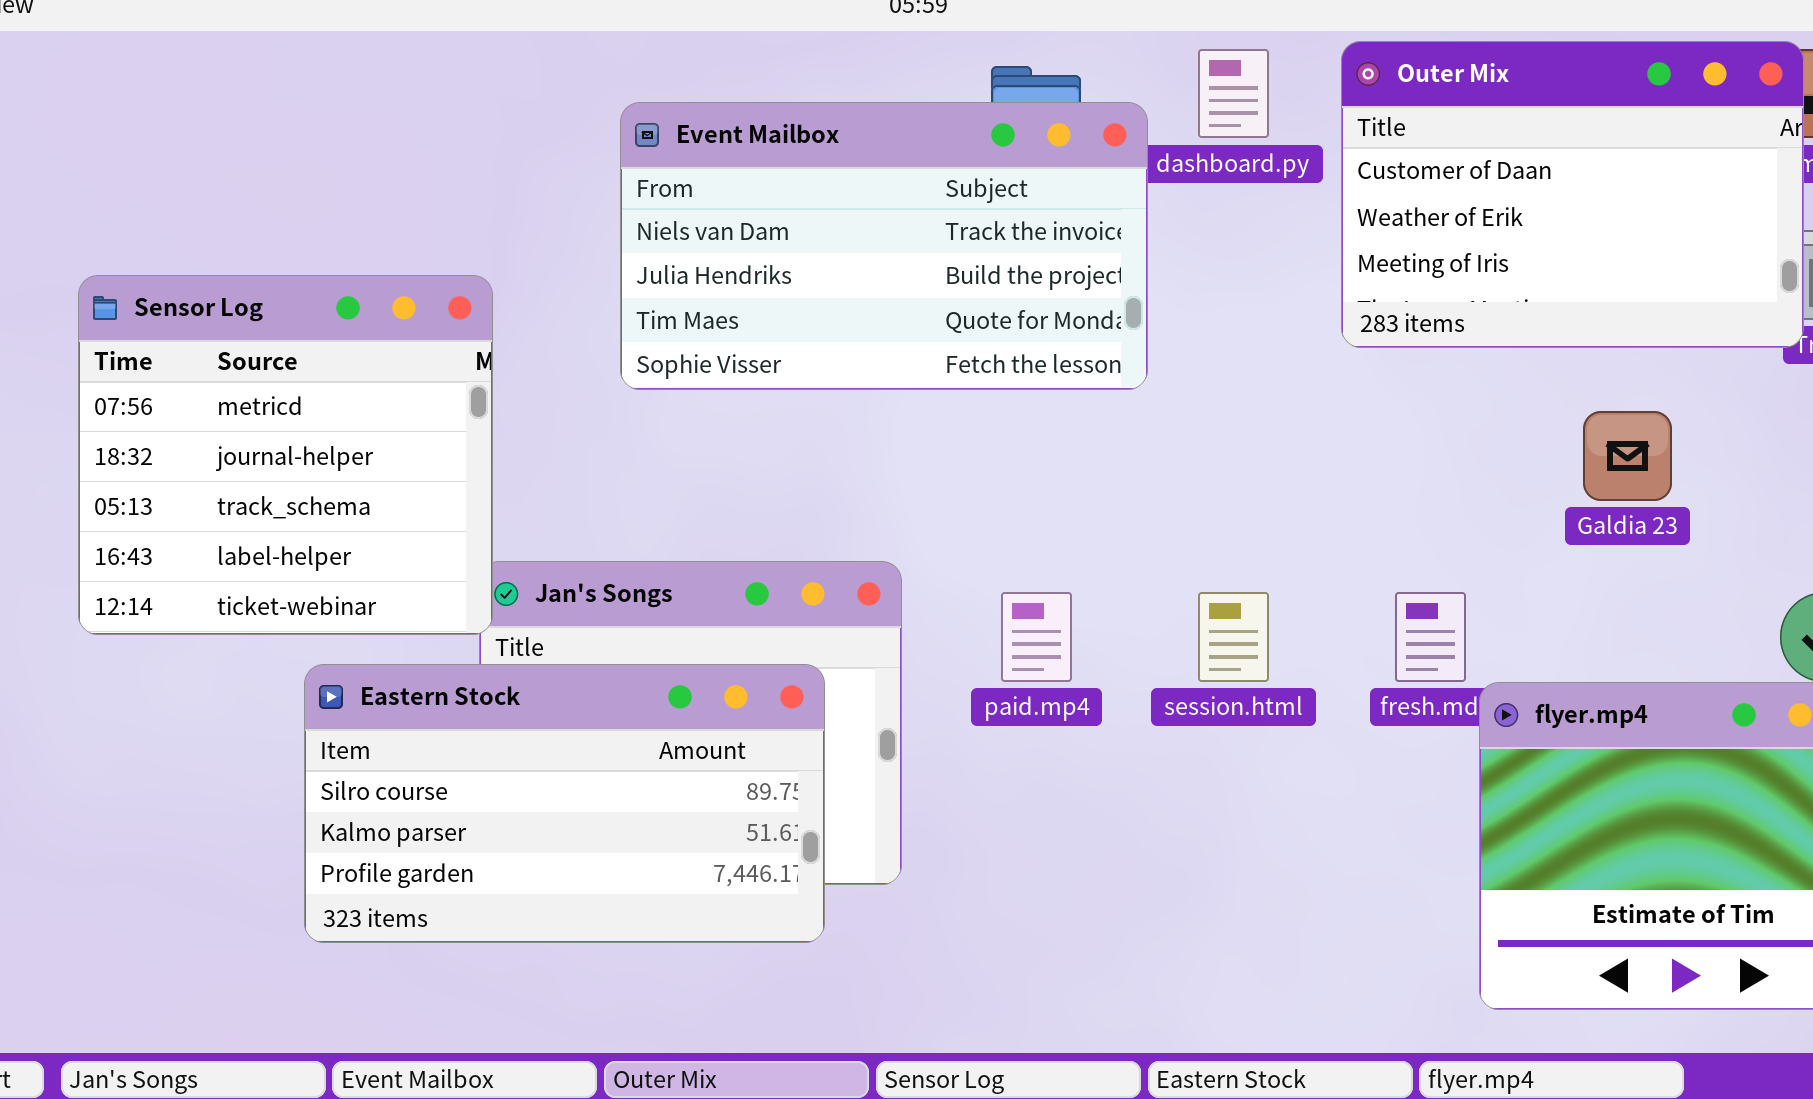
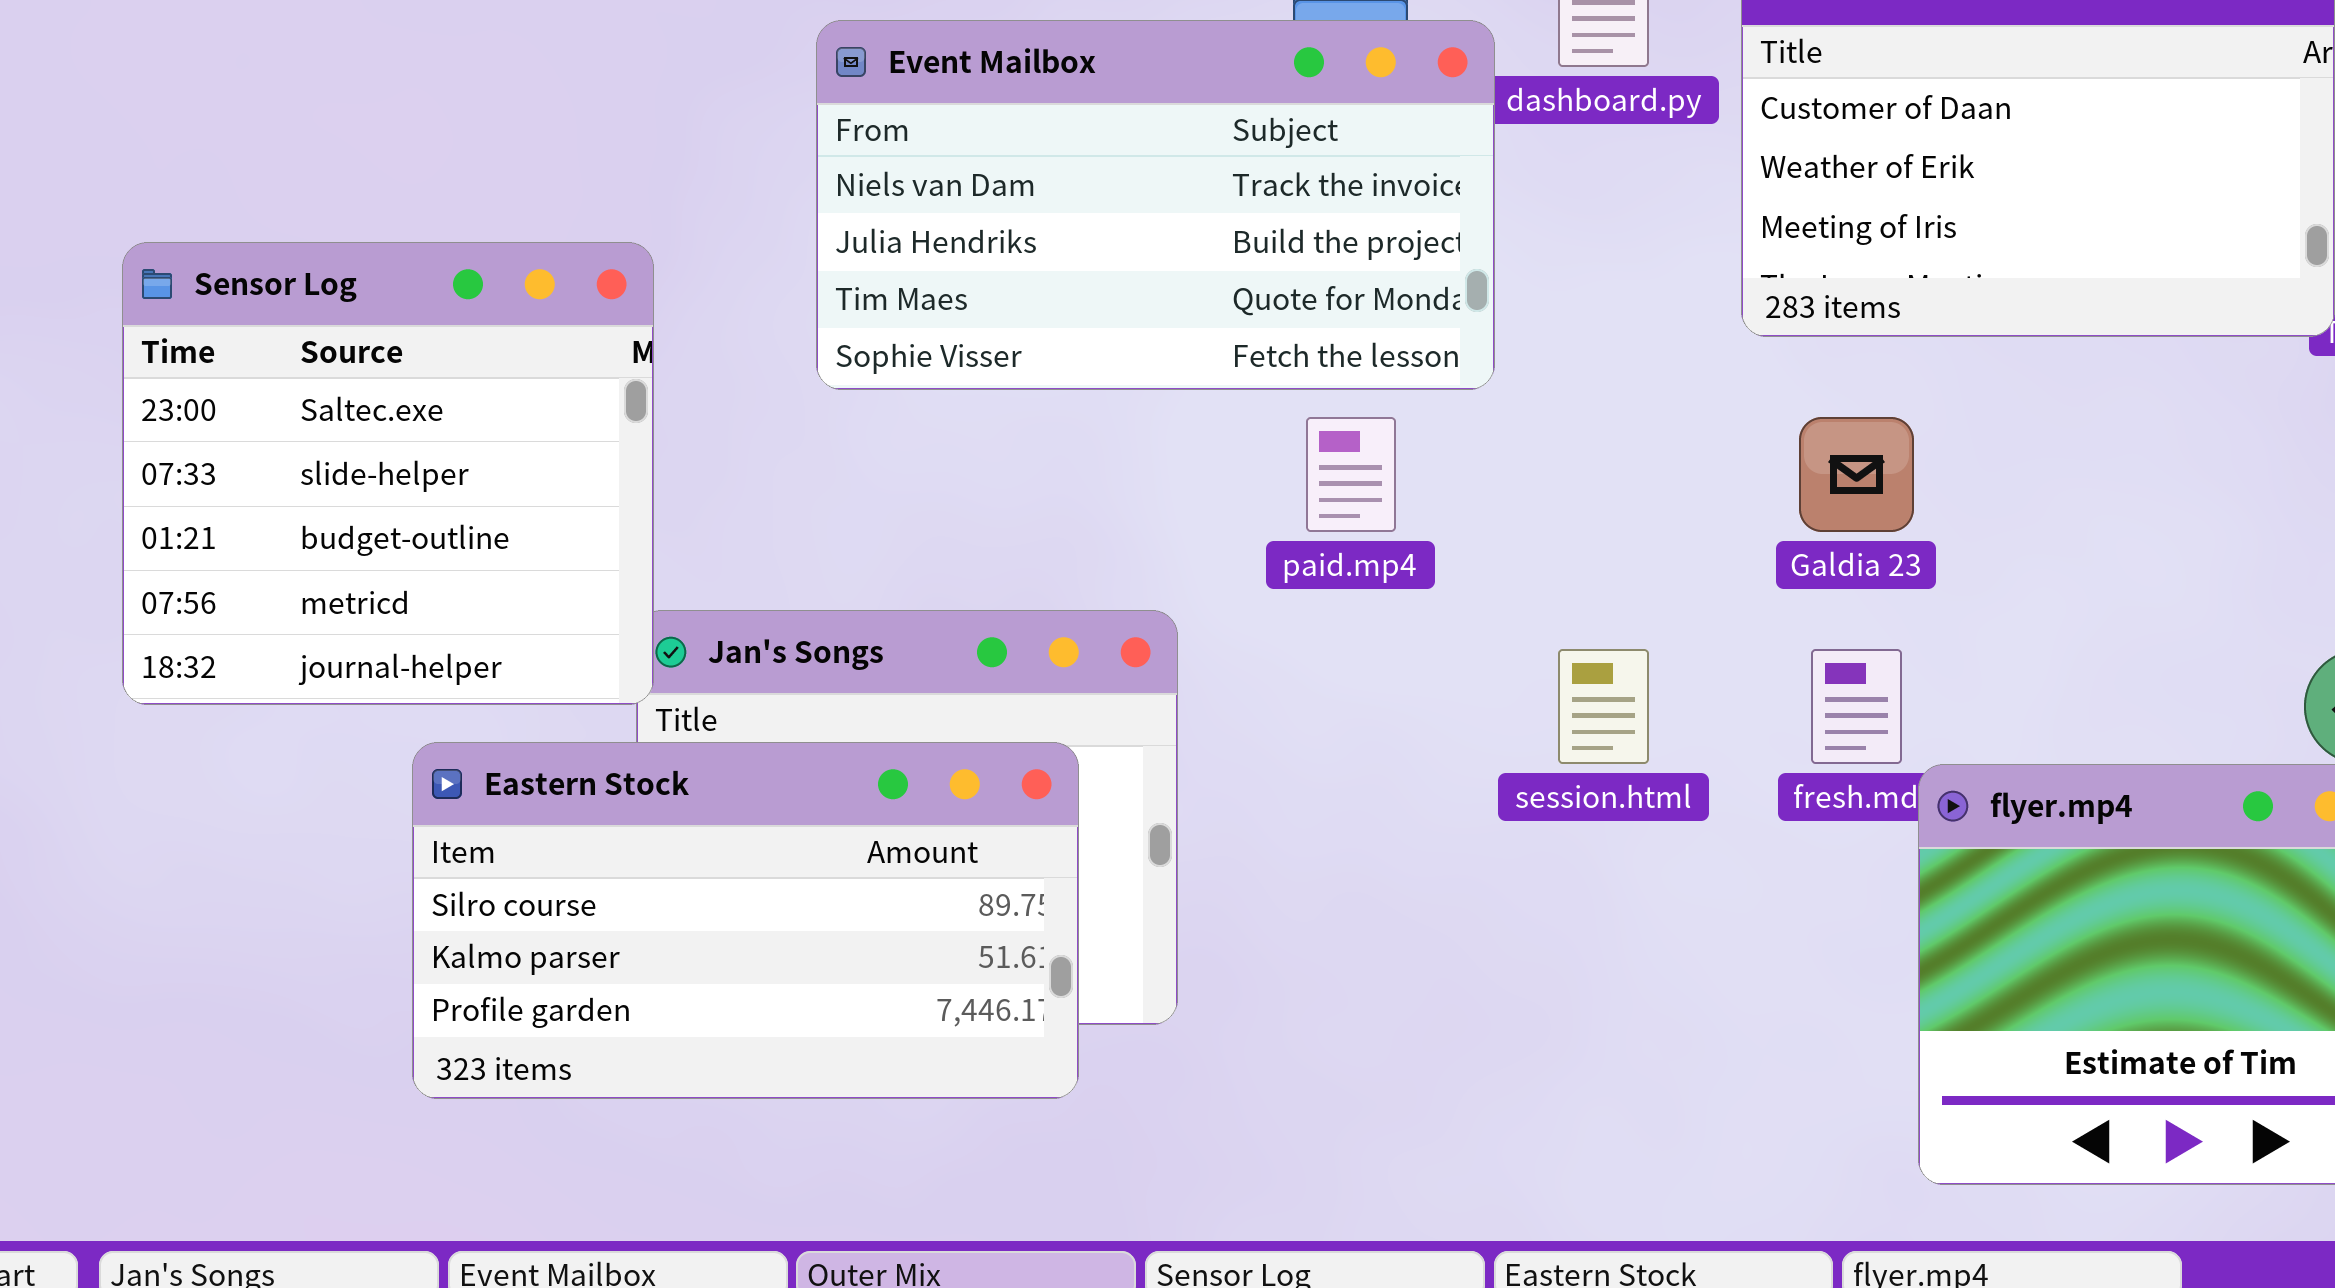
Sensor Log: [78,275,493,635] -> [122,242,654,705], scrolled up 3 rows
Galdia 23: [1583,411,1672,501] -> [1799,417,1914,532], moved
paid.mp4: [1001,592,1072,682] -> [1306,417,1396,532], moved

